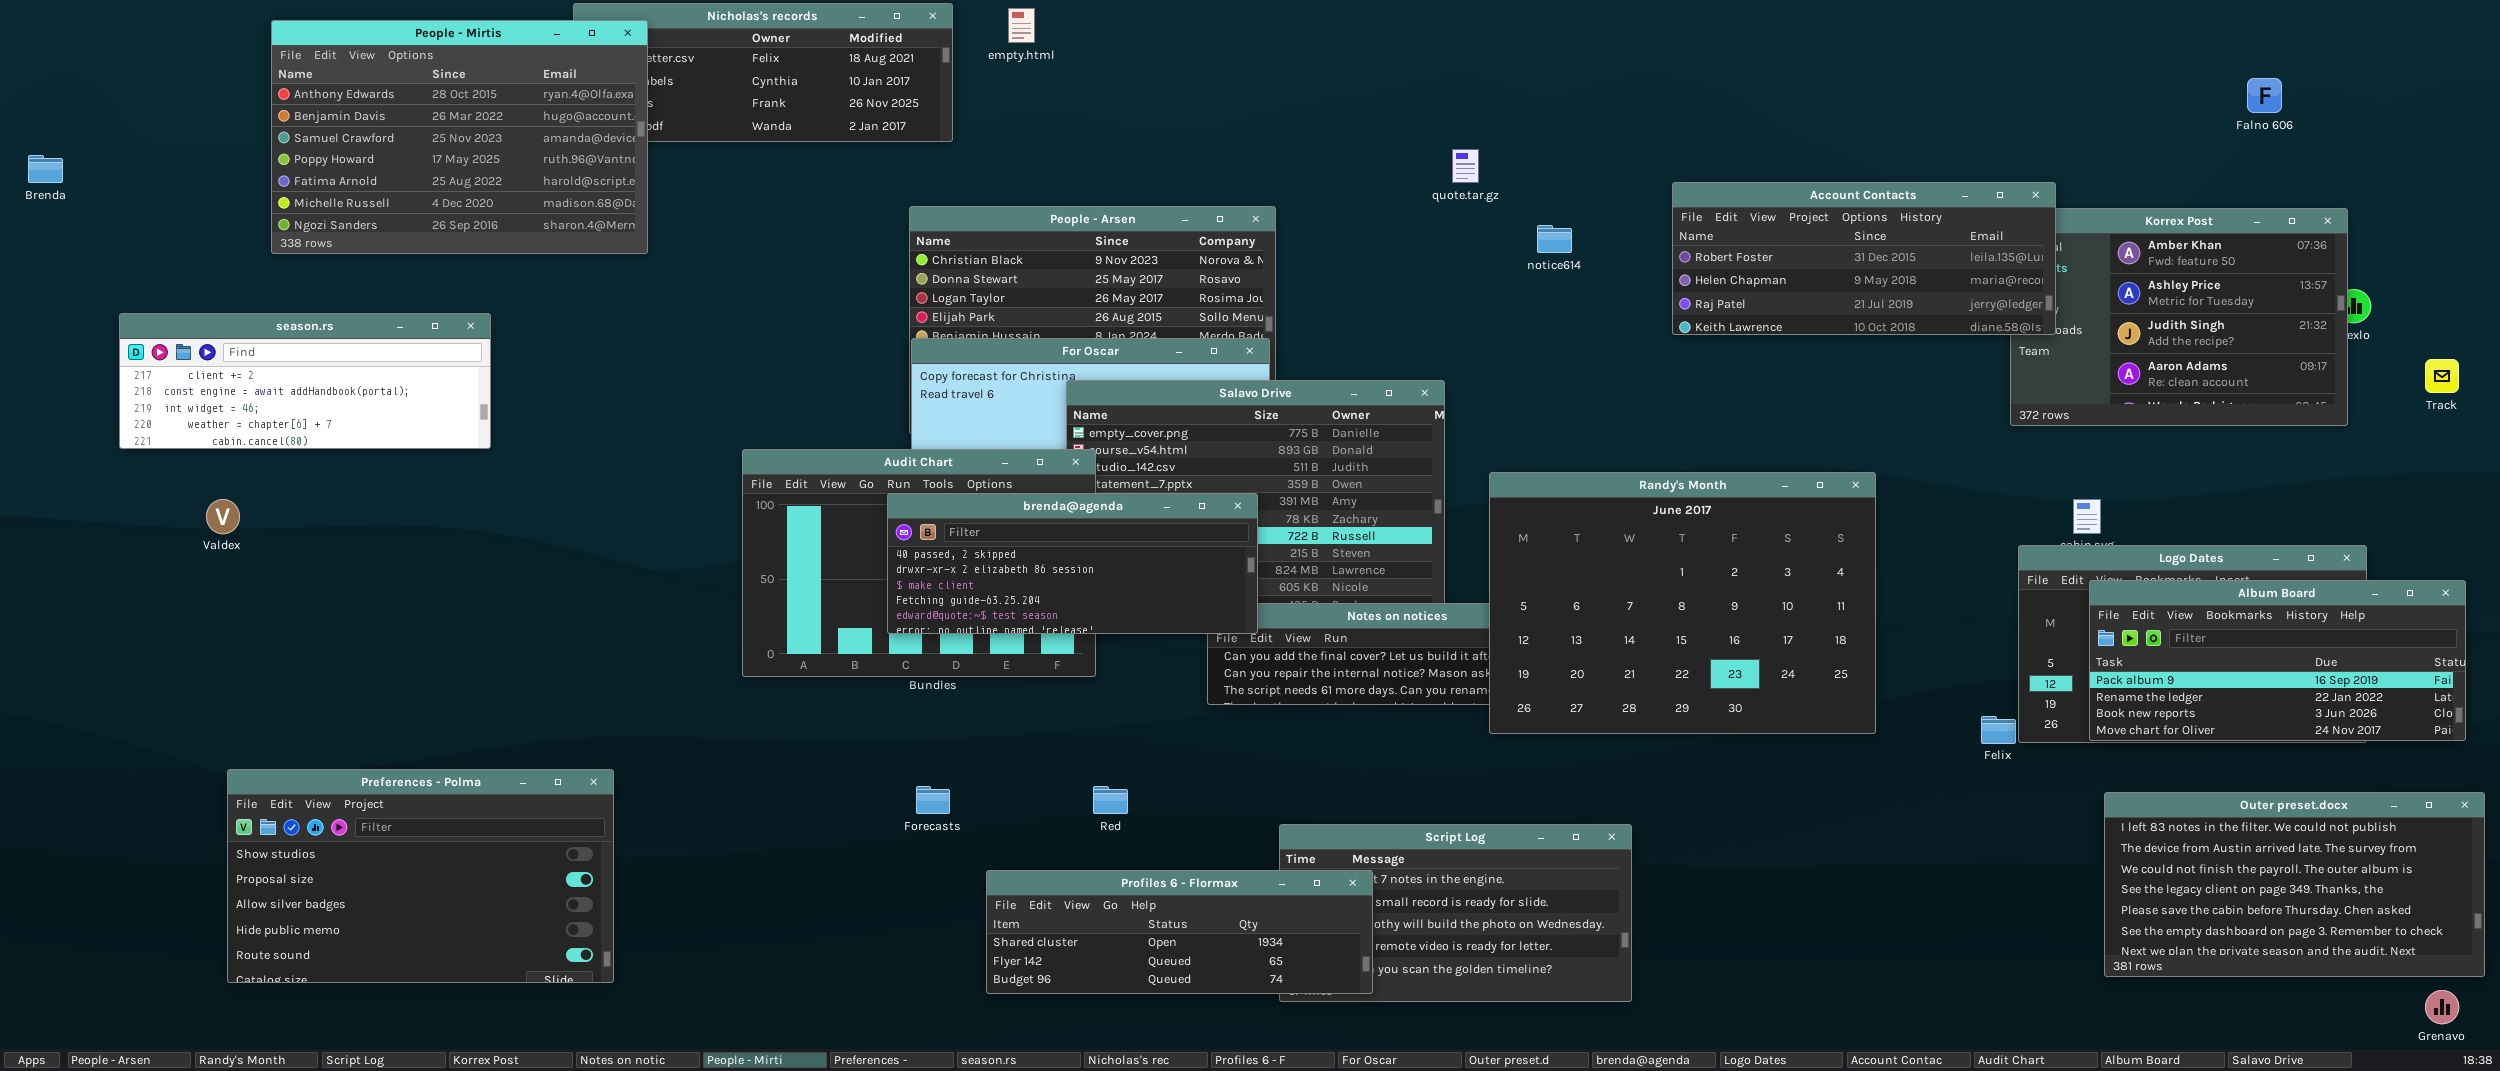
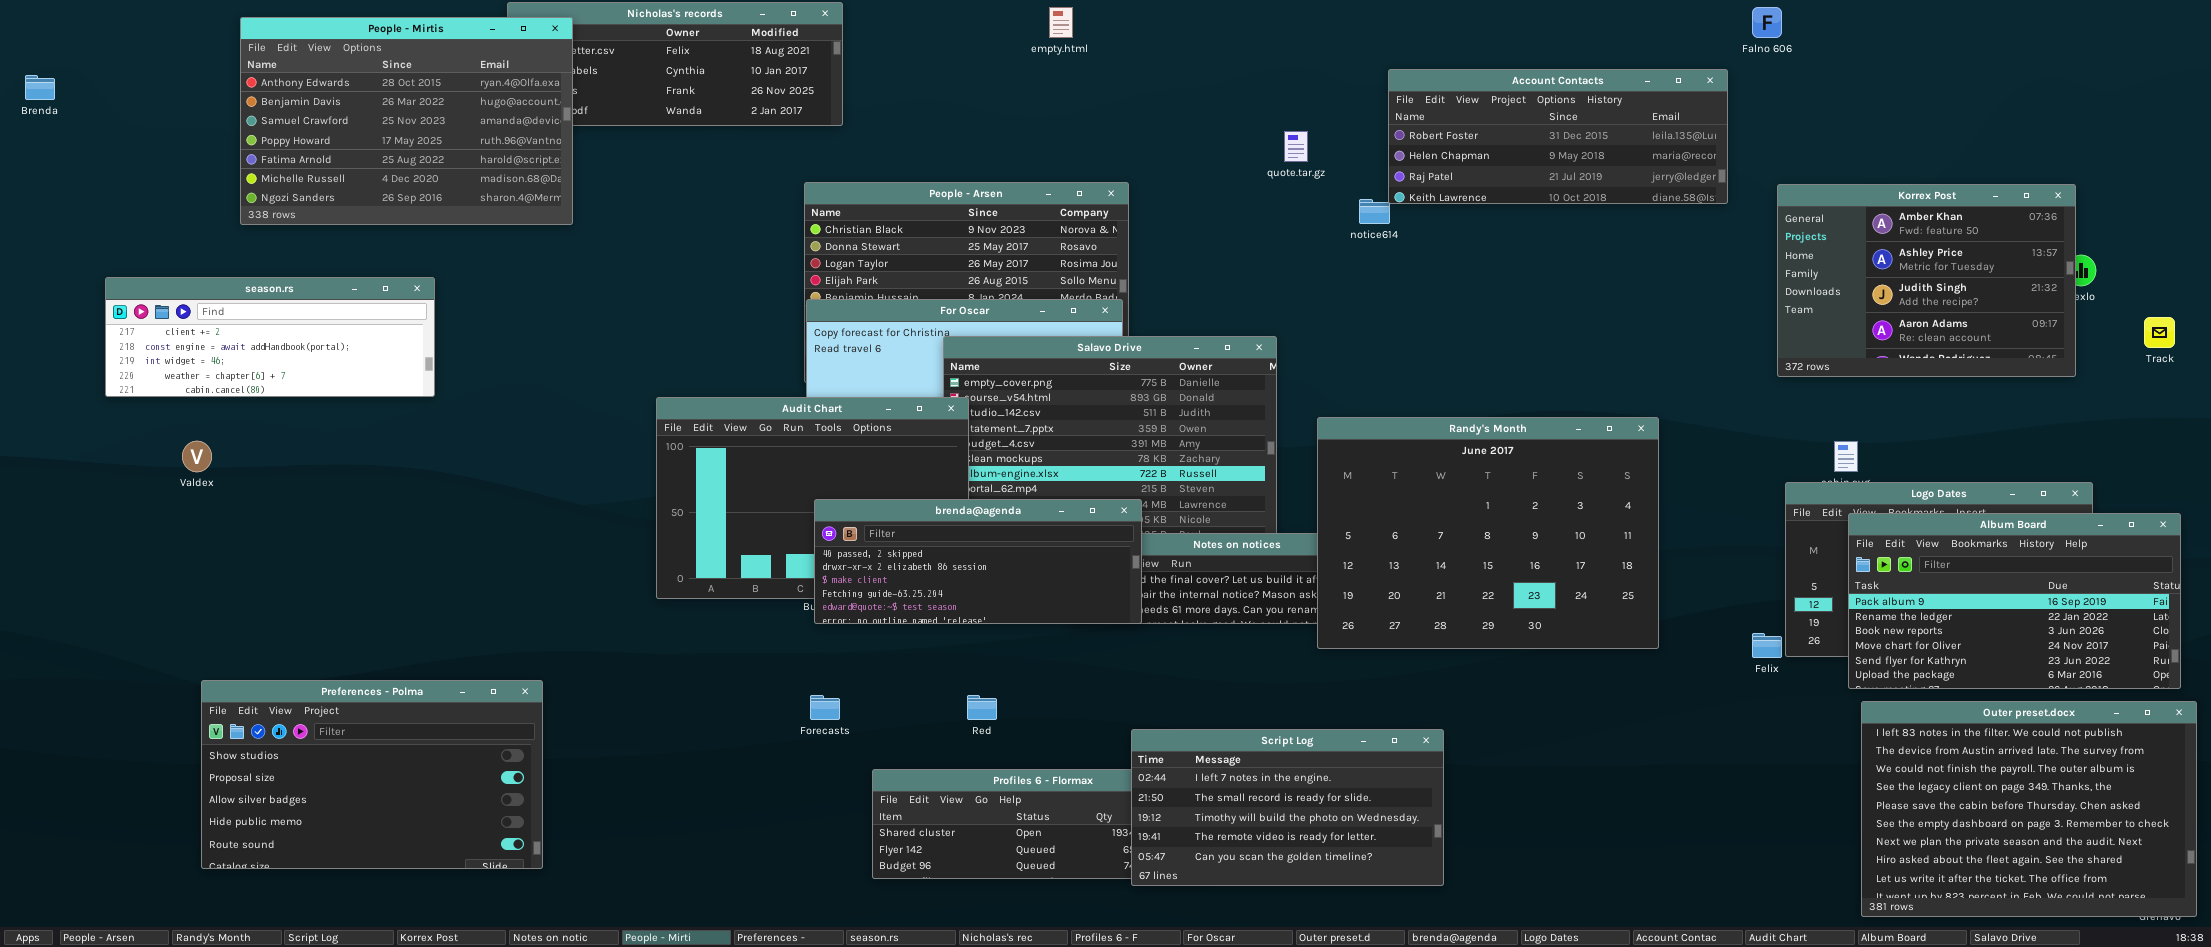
empty.html: [1008,8,1035,43] -> [1049,7,1073,38], moved
Falno 606: [2247,78,2282,113] -> [1752,7,1782,38], moved
Brenda: [28,155,63,183] -> [25,75,55,100], moved
Account Contacts: [1672,182,2056,335] -> [1388,69,1728,204], moved
brenda@agenda: [887,493,1258,634] -> [814,499,1142,624], moved
Album Board: [2089,580,2466,741] -> [1848,513,2181,689], resized
Outer preset.docx: [2104,792,2485,977] -> [1861,701,2197,917], resized
Script Log: [1279,824,1632,1002] -> [1131,729,1444,886], raised

